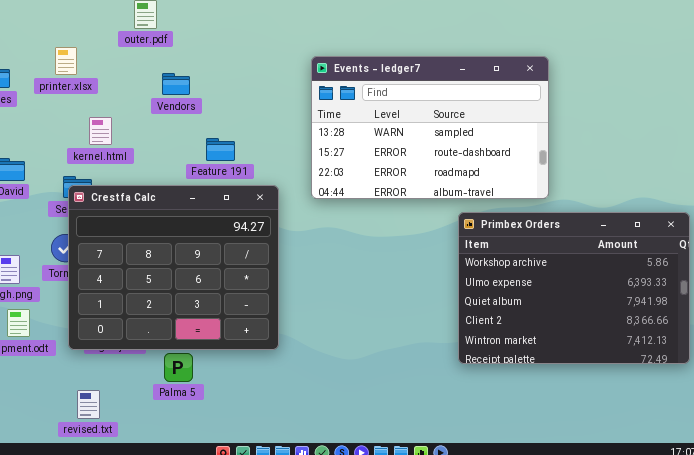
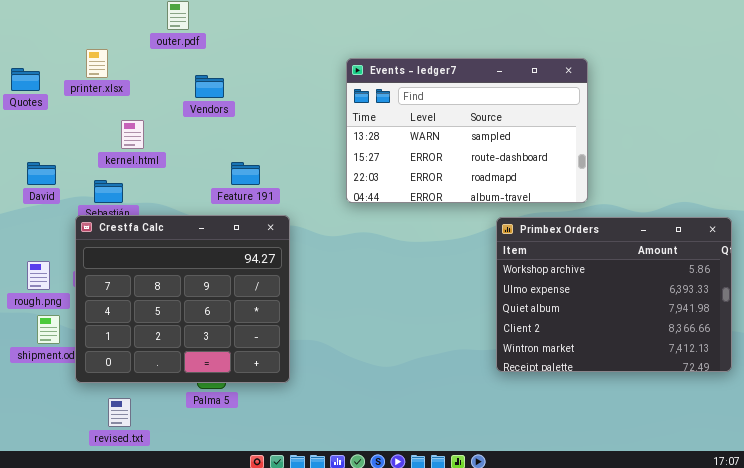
Feature 191: [206,138,235,161] -> [231,162,260,185], moved
Crestfa Calc: [68,185,279,350] -> [75,215,290,383], moved

